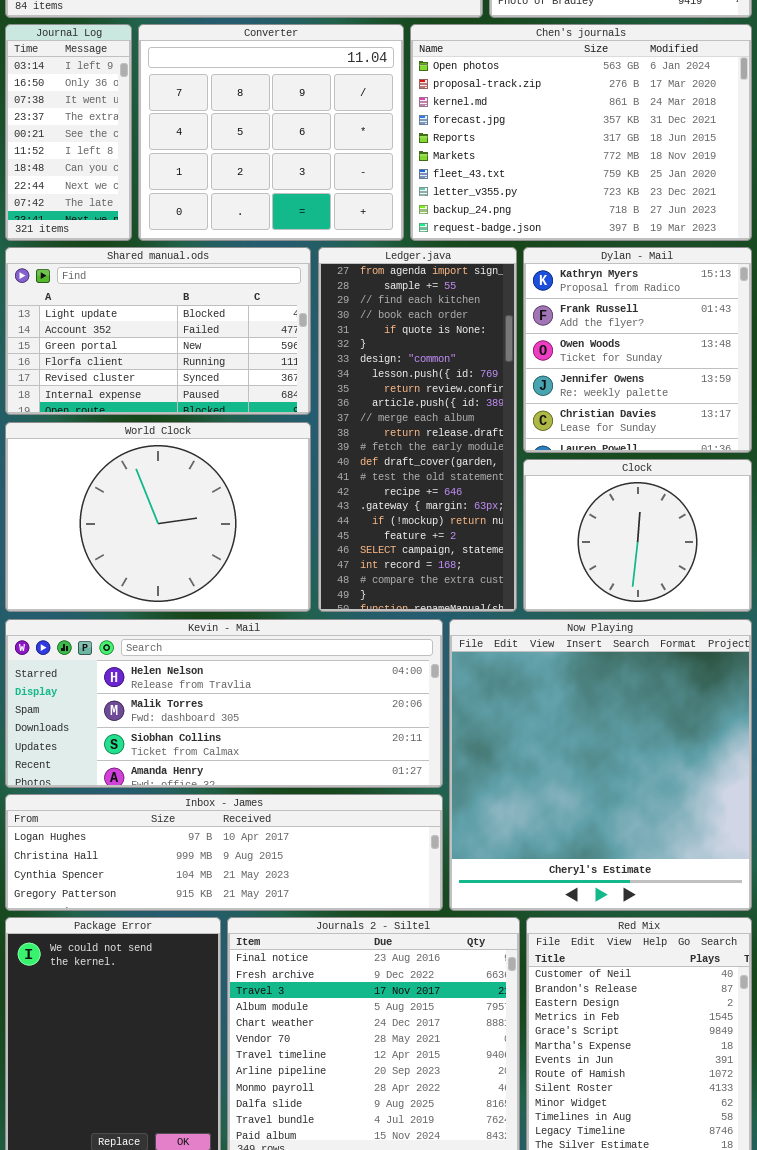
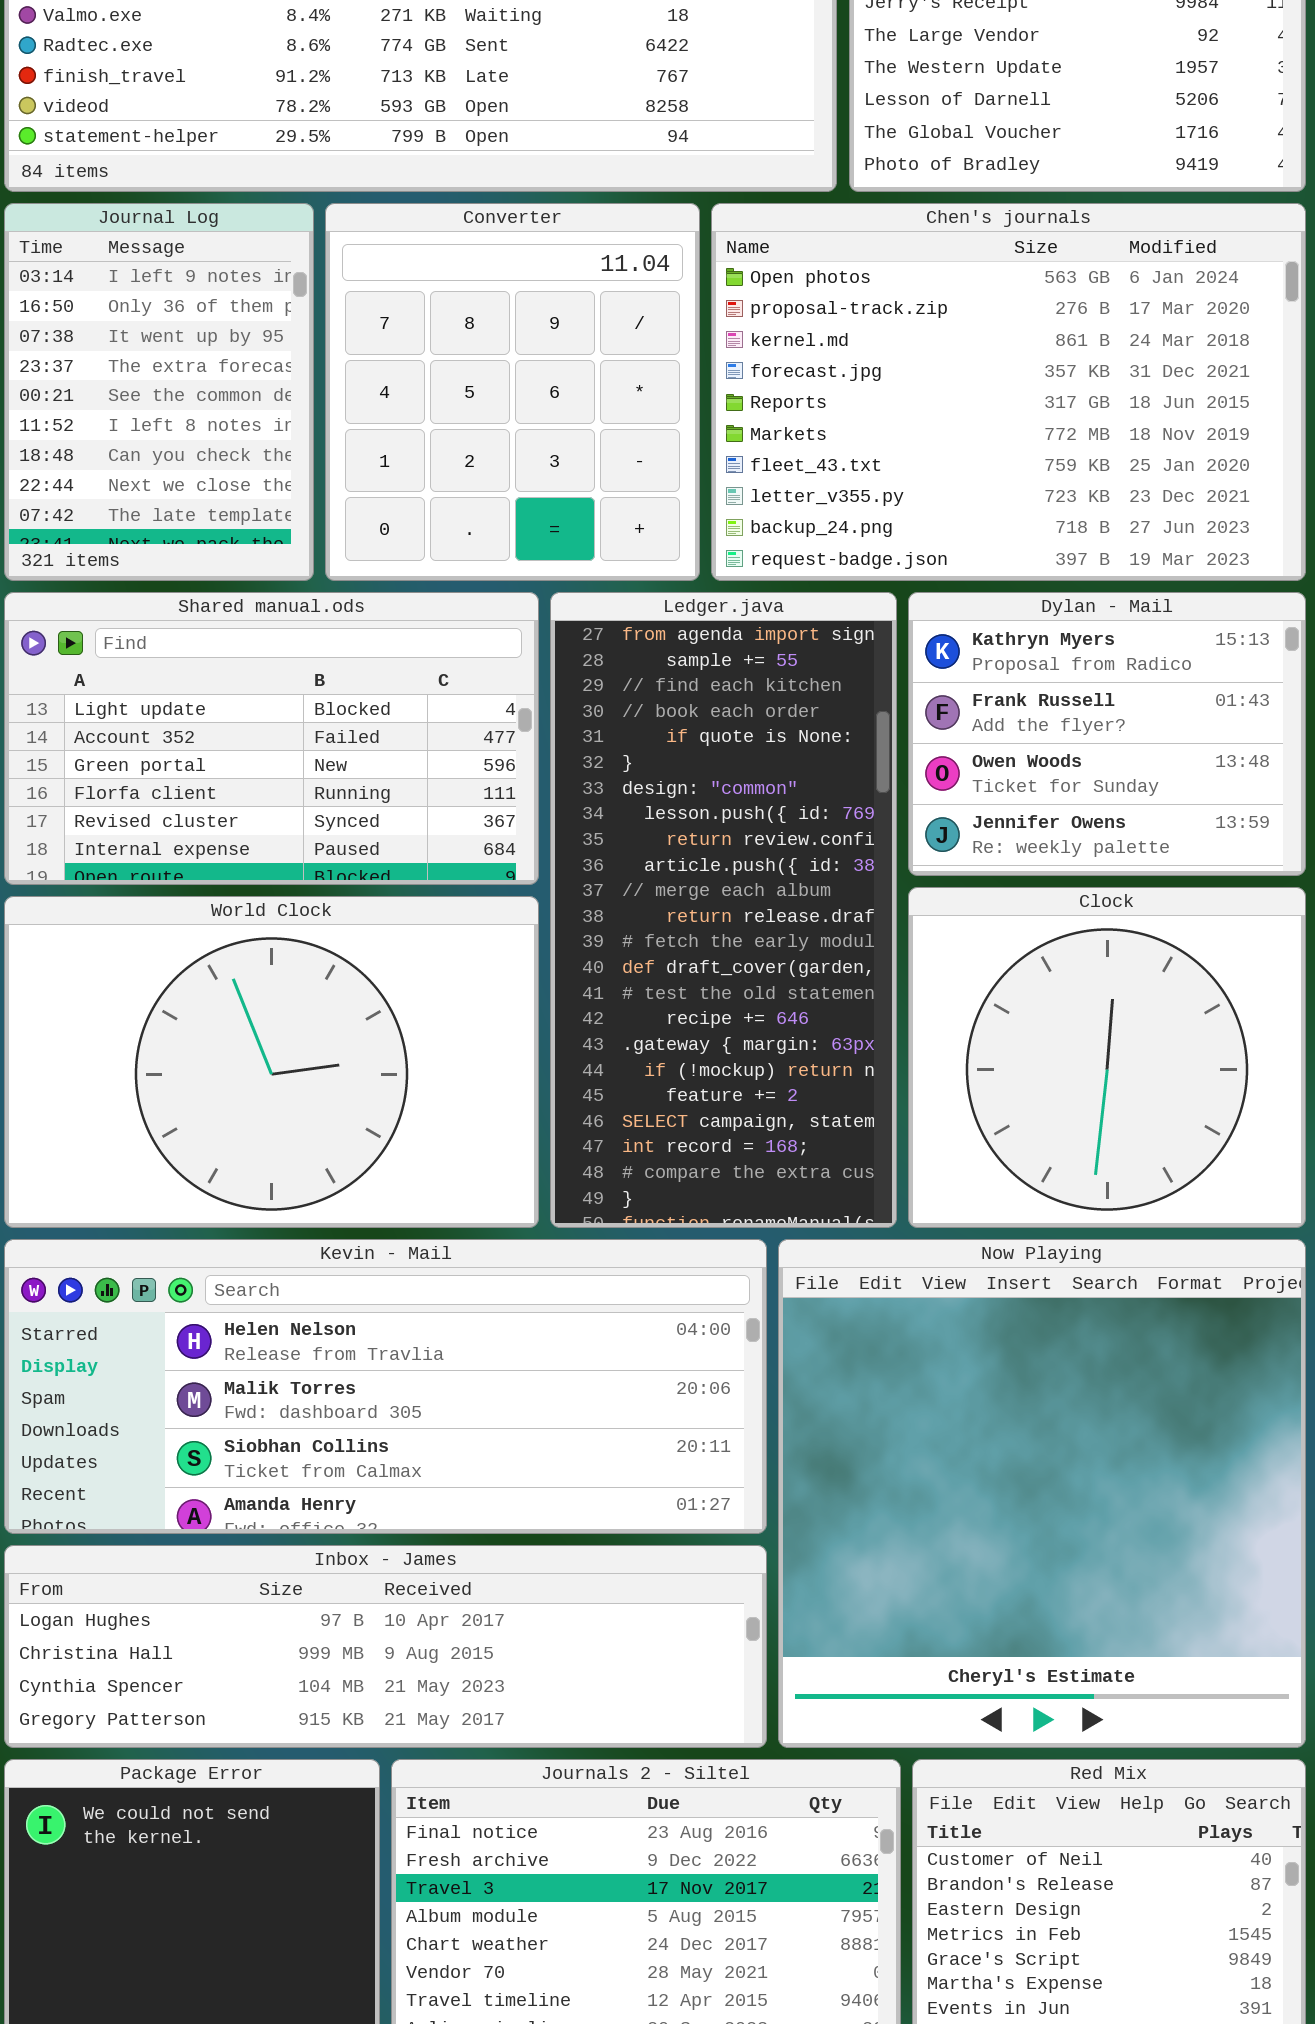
Journal Log: [5,24,132,241] -> [4,203,314,581], resized
Converter: [138,24,404,241] -> [325,203,700,581], resized
Dylan - Mail: [523,247,752,453] -> [908,592,1306,876], resized
Clock: [523,459,752,612] -> [908,887,1306,1228], resized

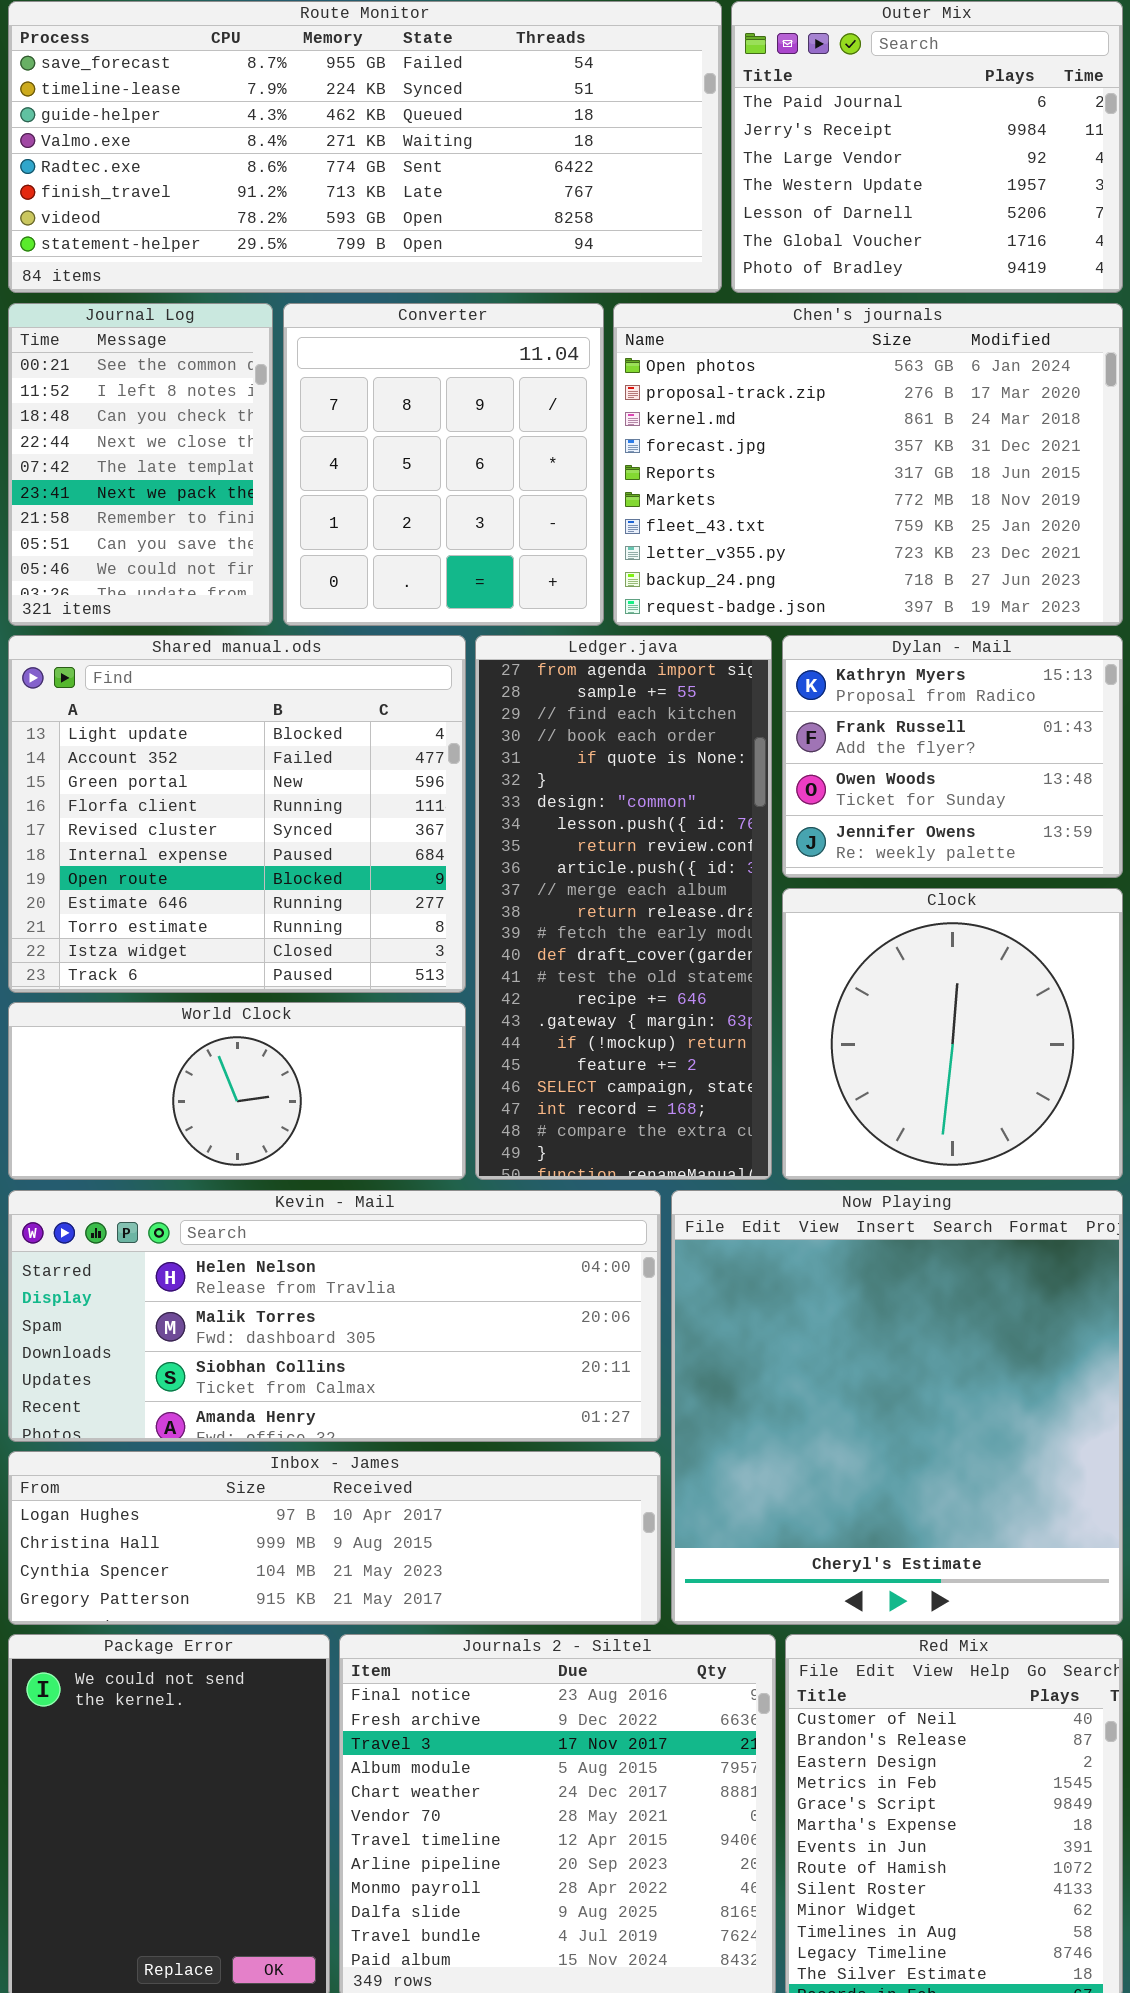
Journal Log: [4,203,314,581] -> [8,303,273,626], scrolled down 4 rows
Shared manual.ods: [4,592,539,885] -> [8,635,466,993], resized
World Clock: [4,896,539,1228] -> [8,1002,466,1180], resized

